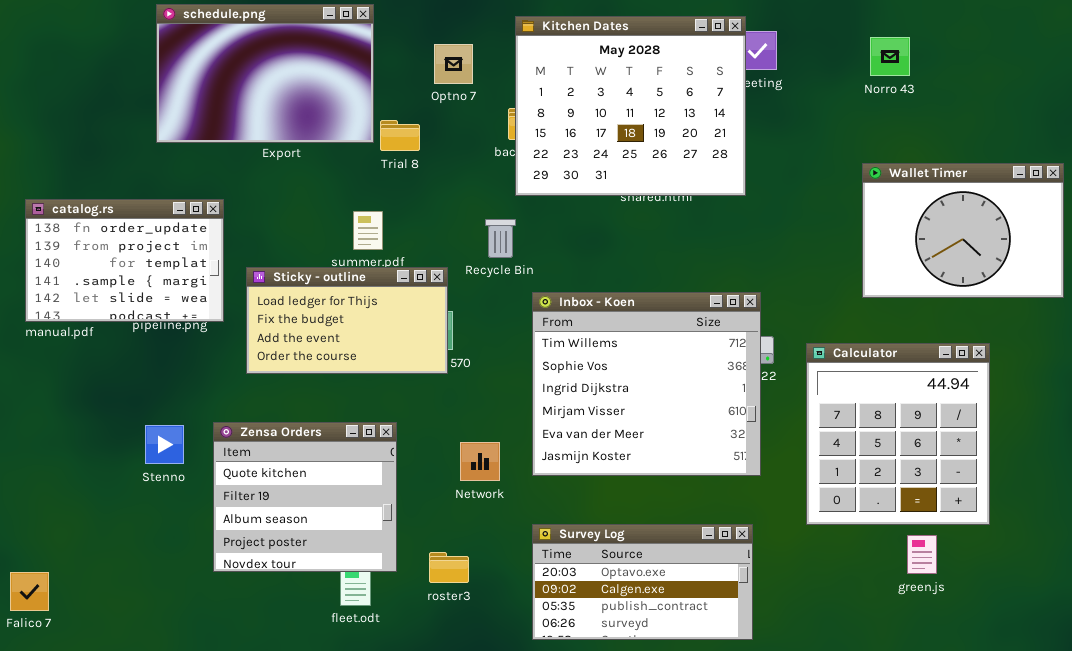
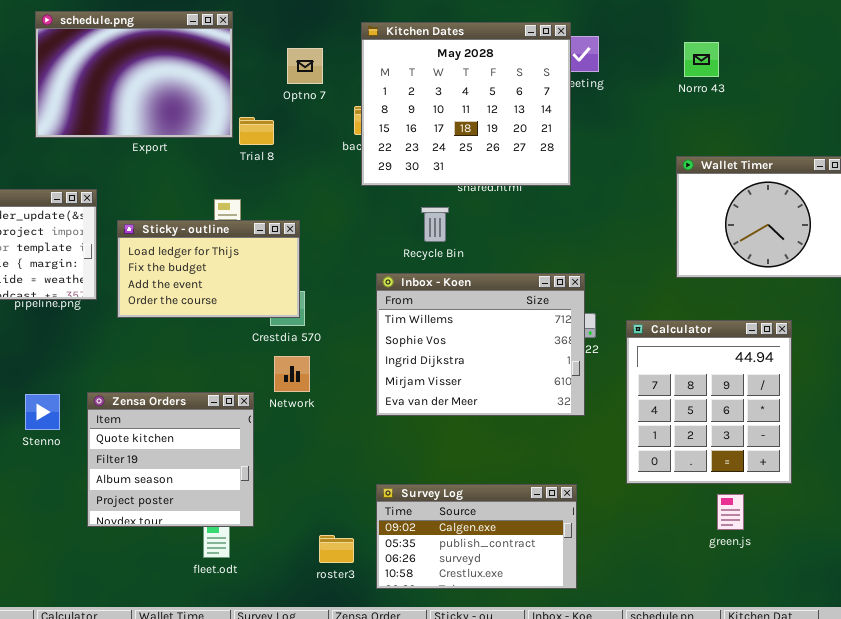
Recycle Bin: [485,219,516,258] -> [421,207,449,242], moved
Sticky - outline: [246,267,448,374] -> [117,220,300,318], moved
Inbox - Koen: [532,292,761,476] -> [376,273,585,416], resized
Network: [460,442,500,481] -> [274,356,310,392], moved
Survey Log: [532,524,753,640] -> [376,484,577,589], scrolled down 1 row
roster3: [429,552,469,583] -> [319,535,354,563], moved

